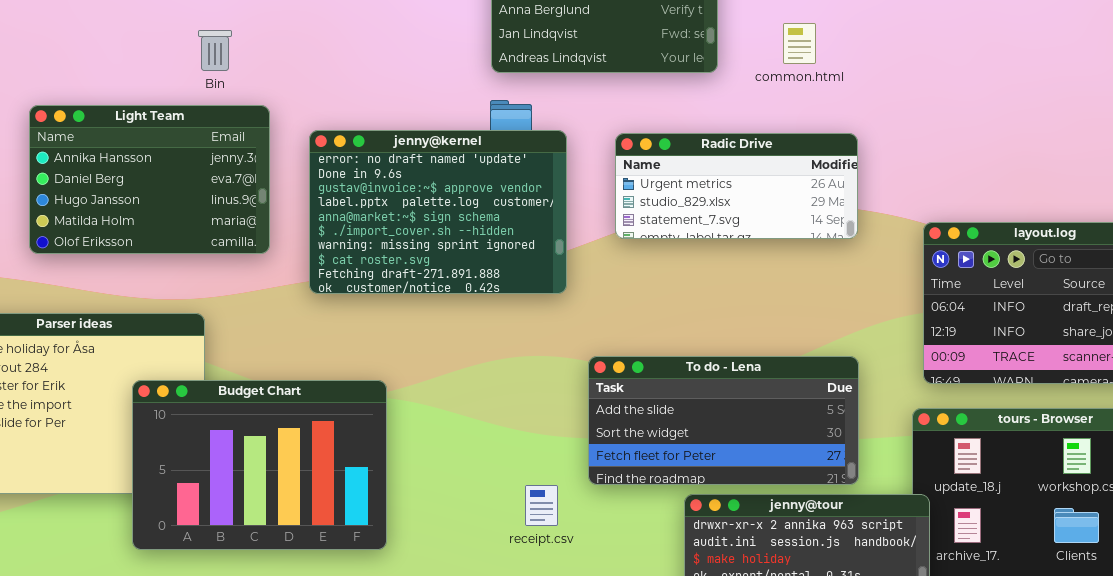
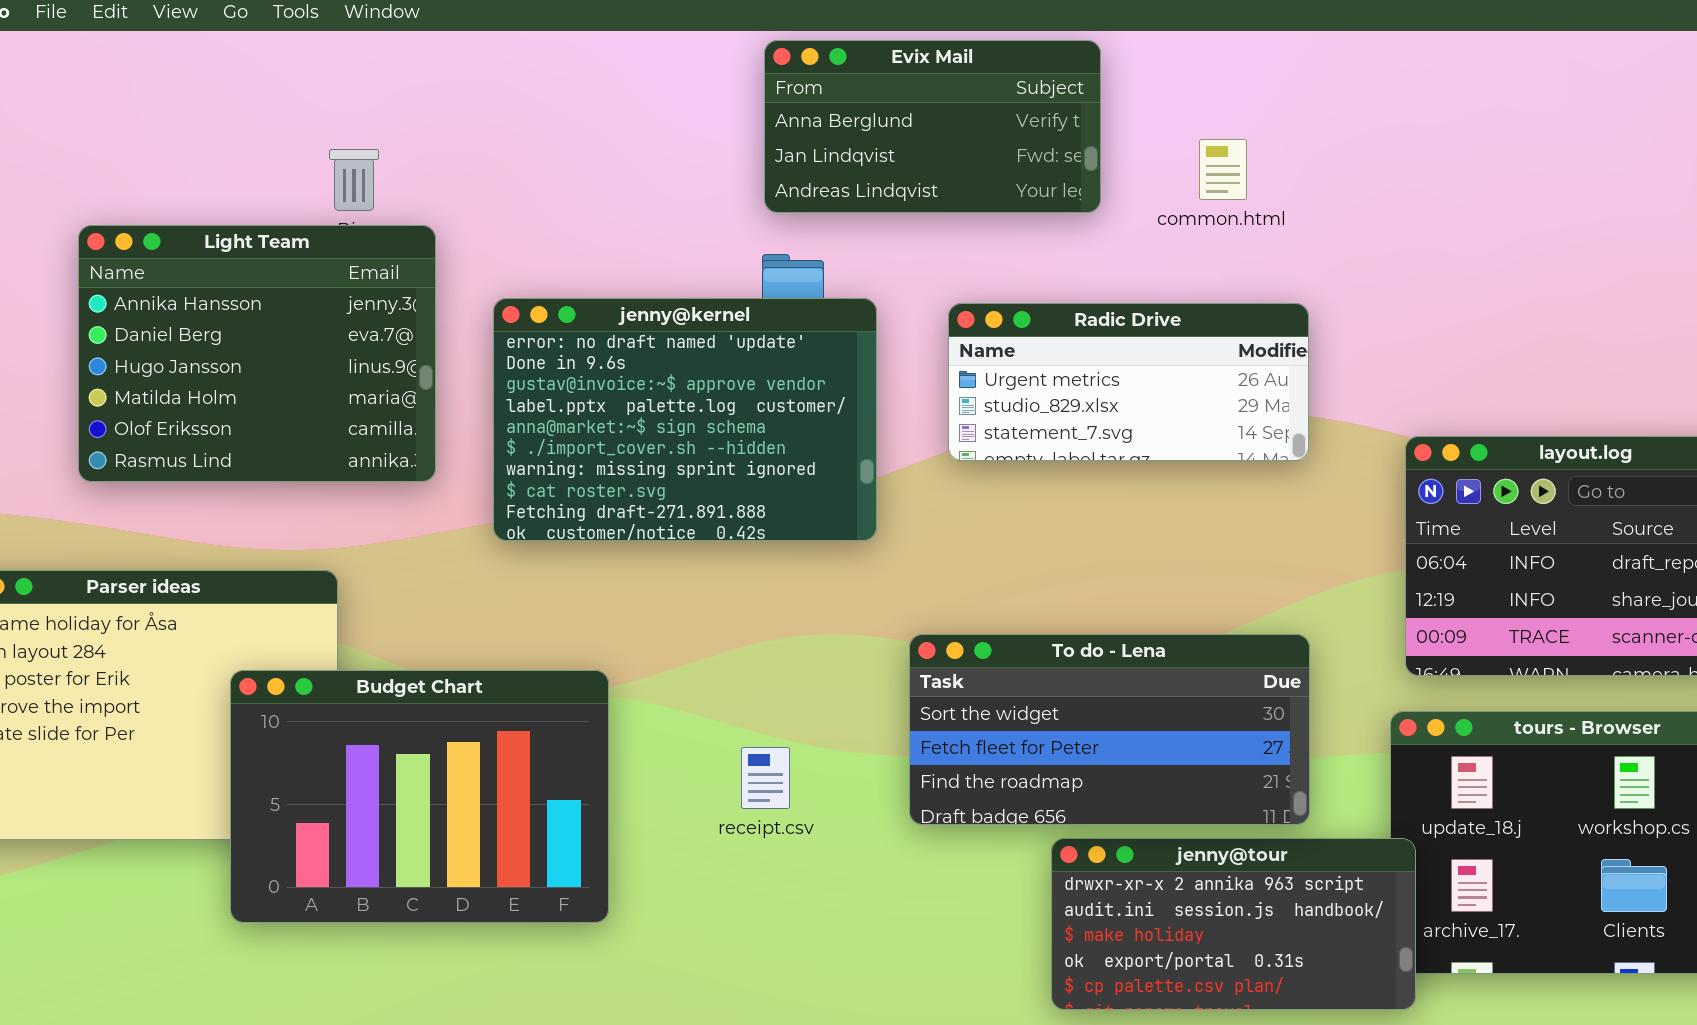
Light Team: [29,105,270,254] -> [78,225,436,482], resized
To do - Lena: [588,356,859,485] -> [909,634,1310,825], scrolled down 1 row
receipt.csv: [525,485,558,526] -> [741,747,790,809], moved

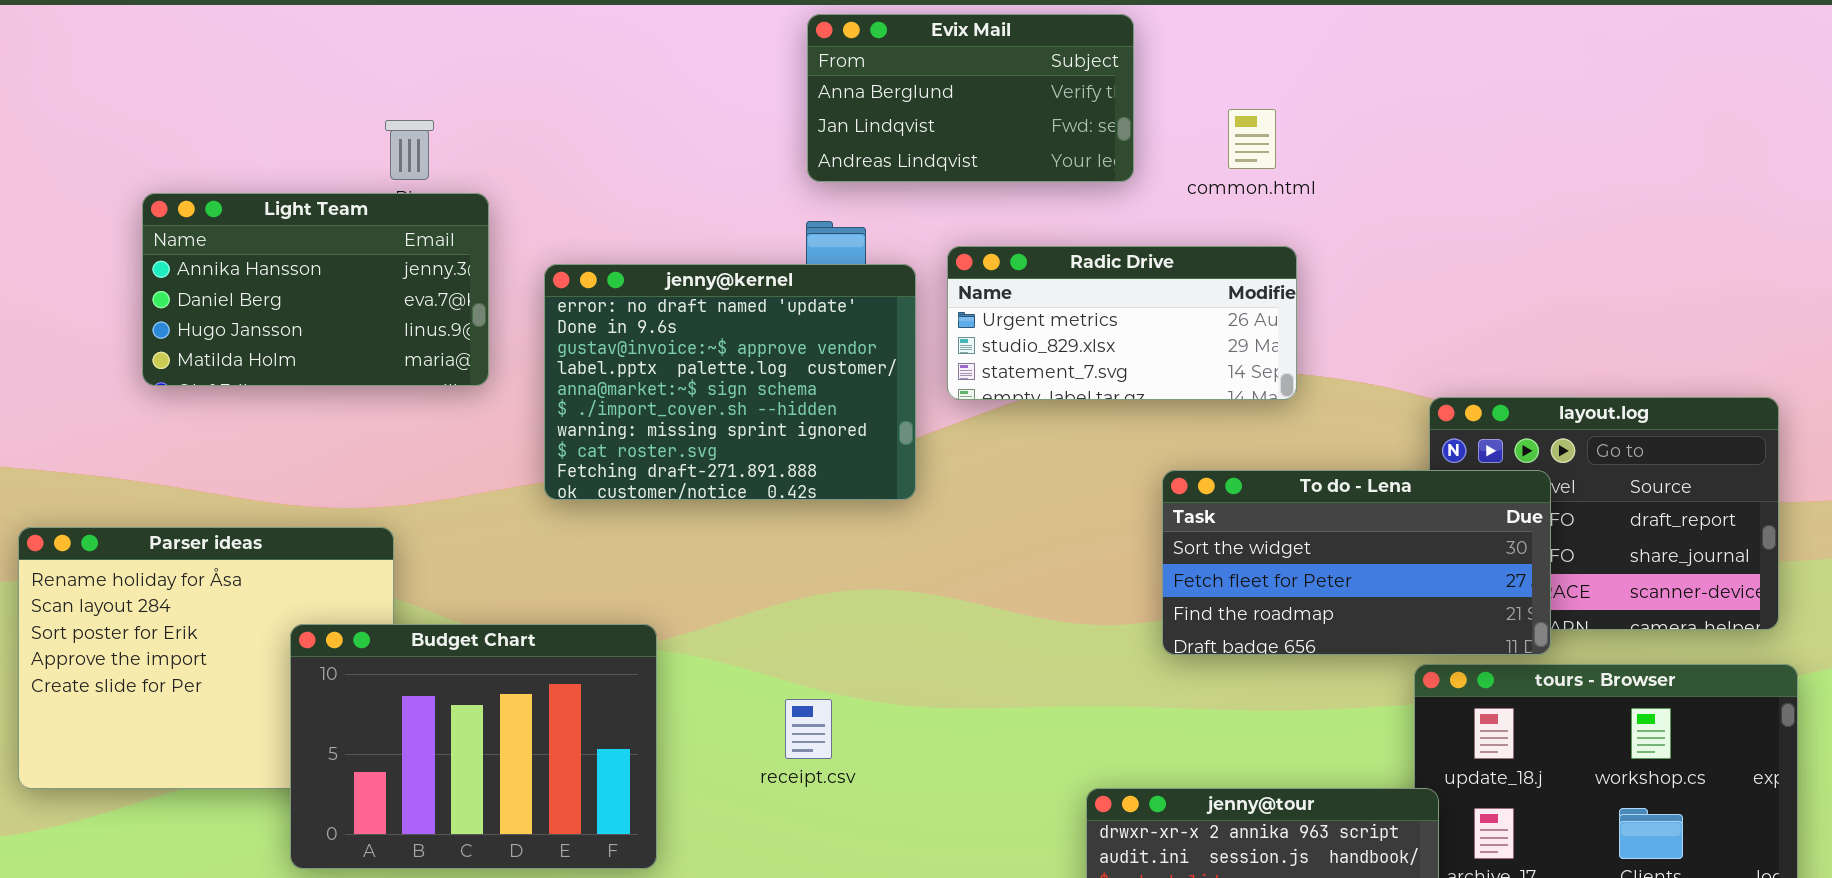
Light Team: [78,225,436,482] -> [142,193,489,386], resized
Radic Drive: [948,303,1309,461] -> [947,246,1297,400], moved
To do - Lena: [909,634,1310,825] -> [1162,470,1551,655], moved

